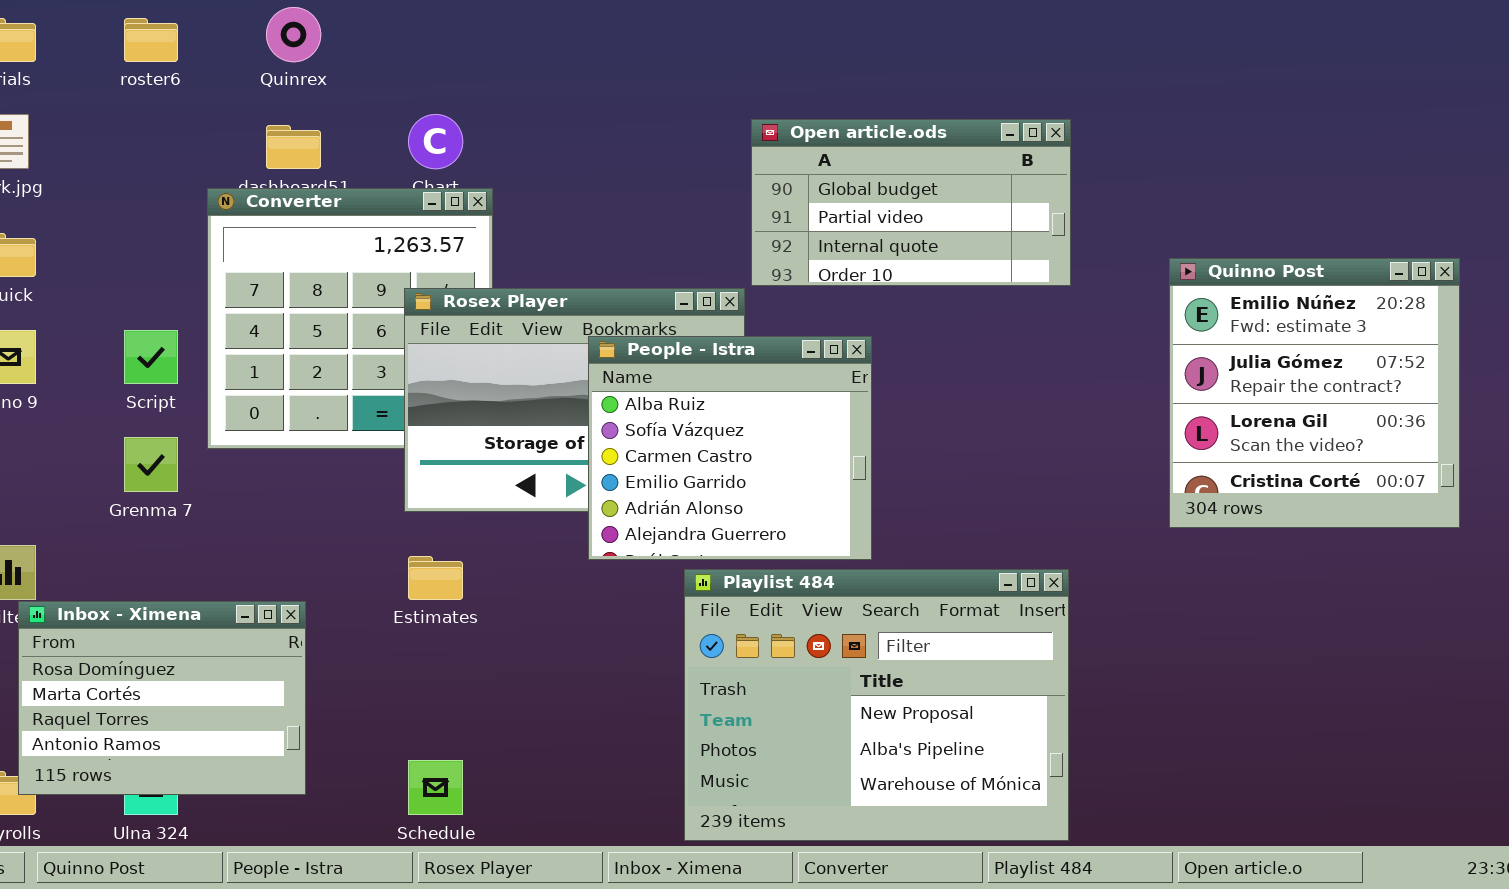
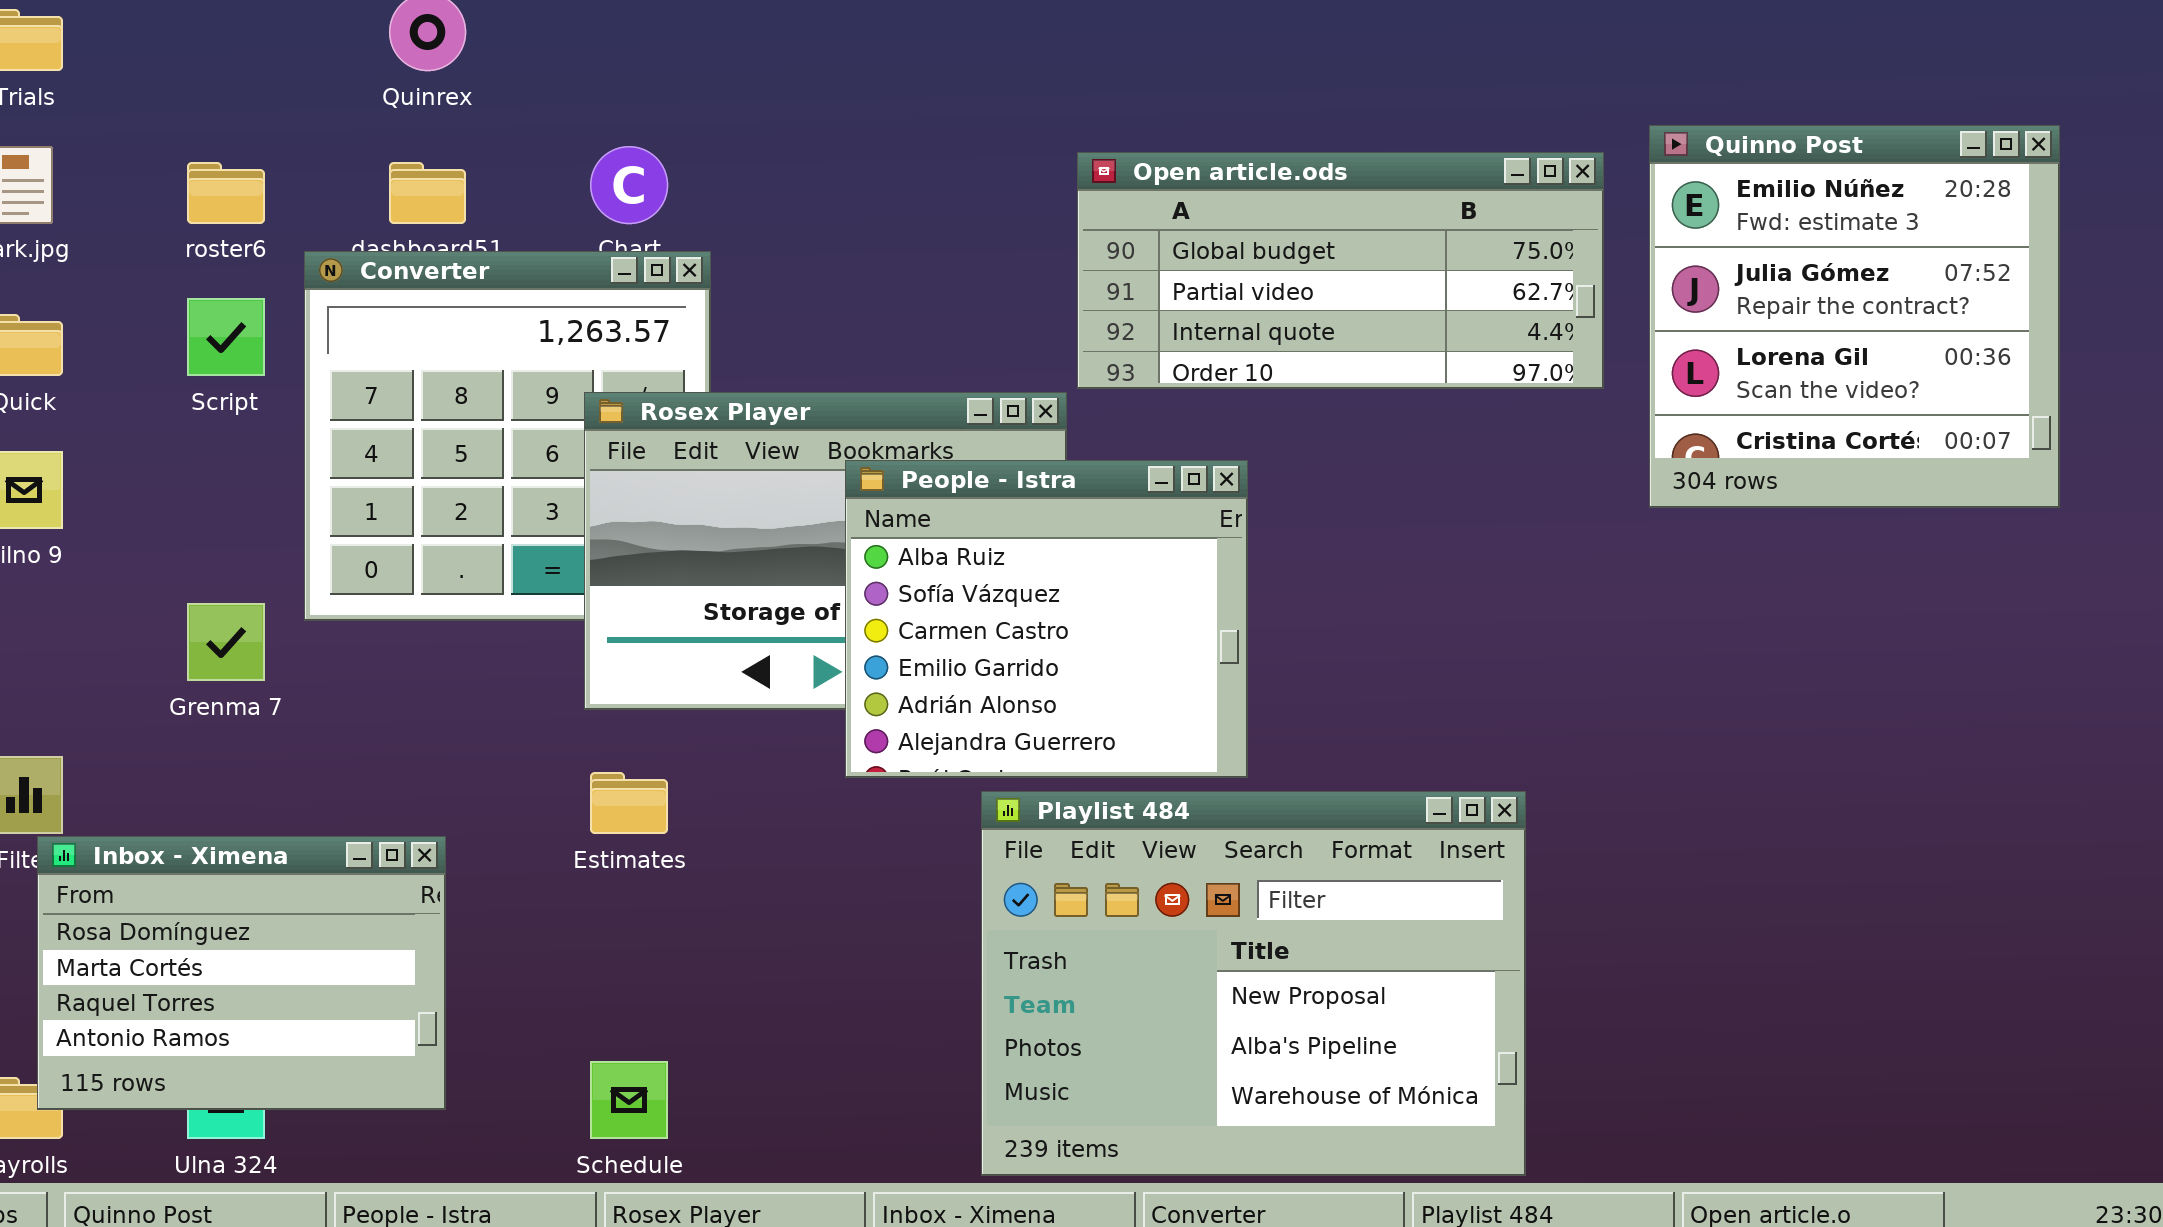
roster6: [124,18,178,62] -> [187,162,265,224], moved
Open article.ods: [751,119,1071,286] -> [1077,152,1604,389], resized
Quinno Post: [1169,258,1460,528] -> [1649,125,2060,508], moved
Script: [124,330,178,384] -> [187,298,265,376], moved

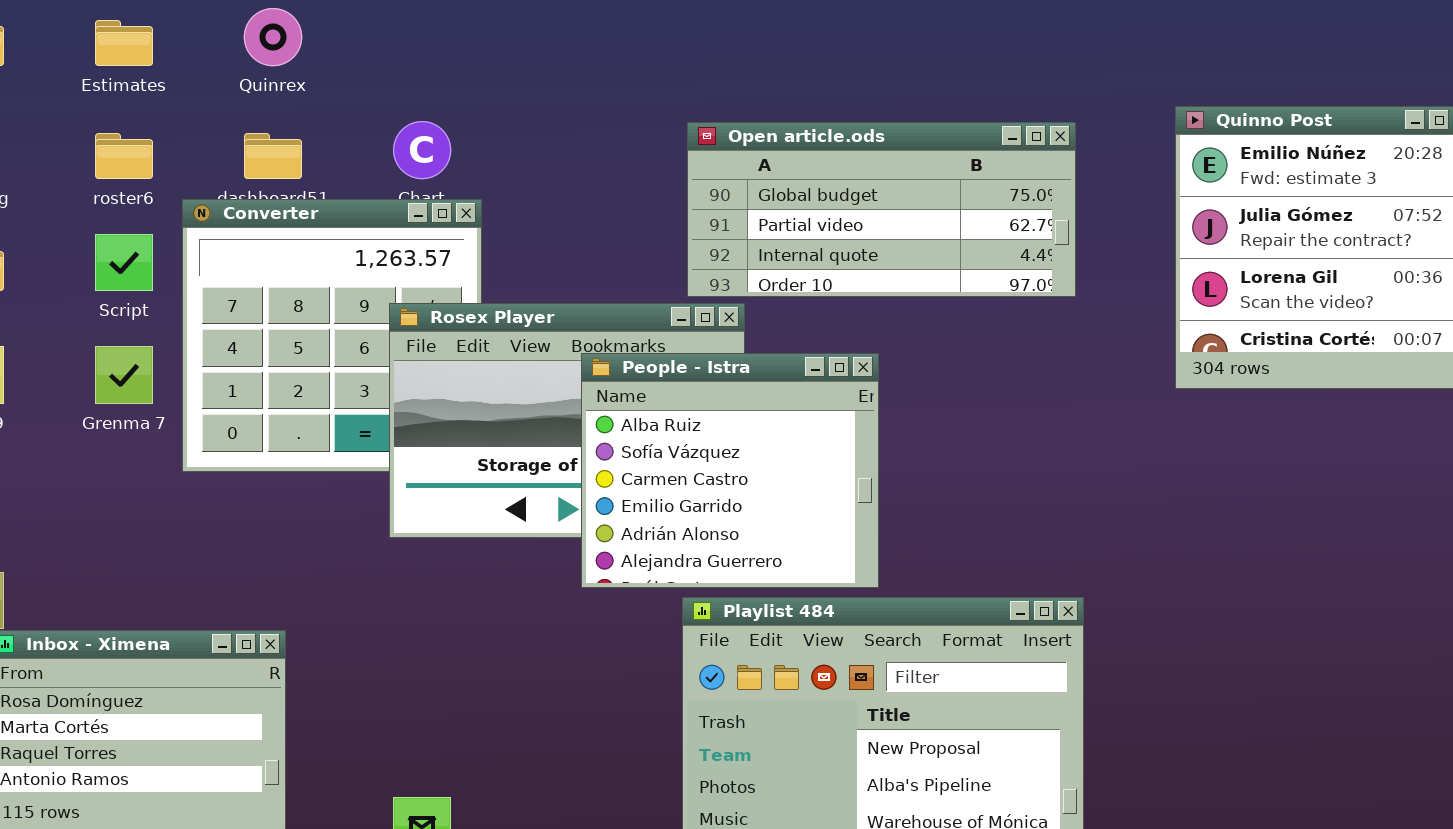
Open article.ods: [1077,152,1604,389] -> [687,122,1076,297], moved
Grenma 7: [187,603,265,681] -> [95,346,153,404], moved
Estimates: [590,772,668,834] -> [95,20,153,66], moved

